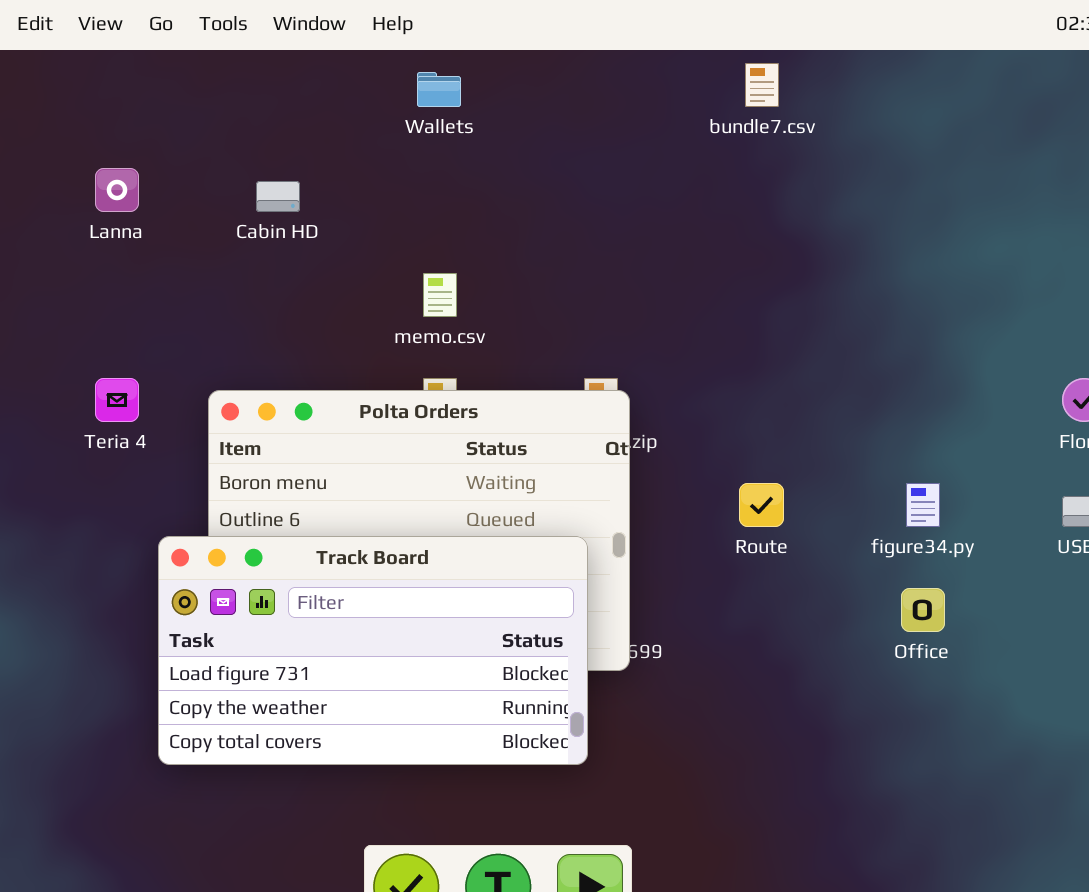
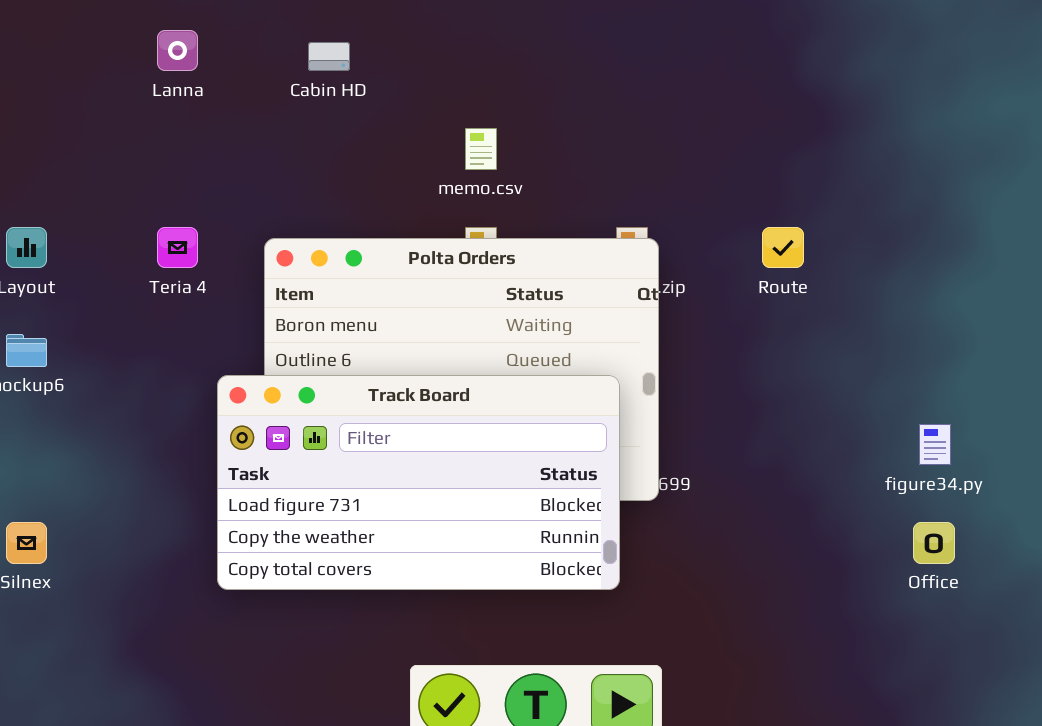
Route: [739,483,784,527] -> [762,227,804,268], moved
figure34.py: [906,483,940,527] -> [919,424,951,465], moved
Office: [901,588,945,632] -> [913,522,955,564], moved

